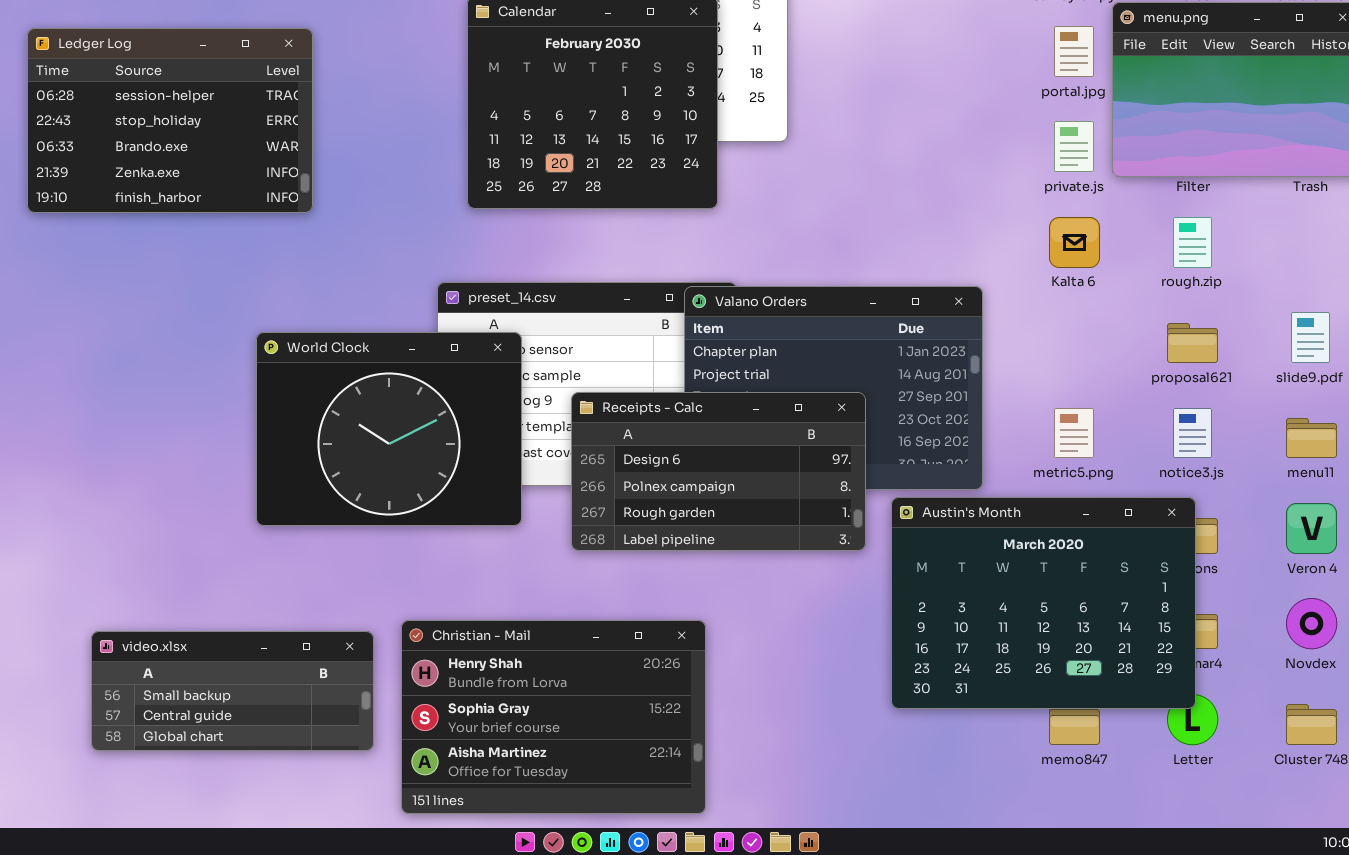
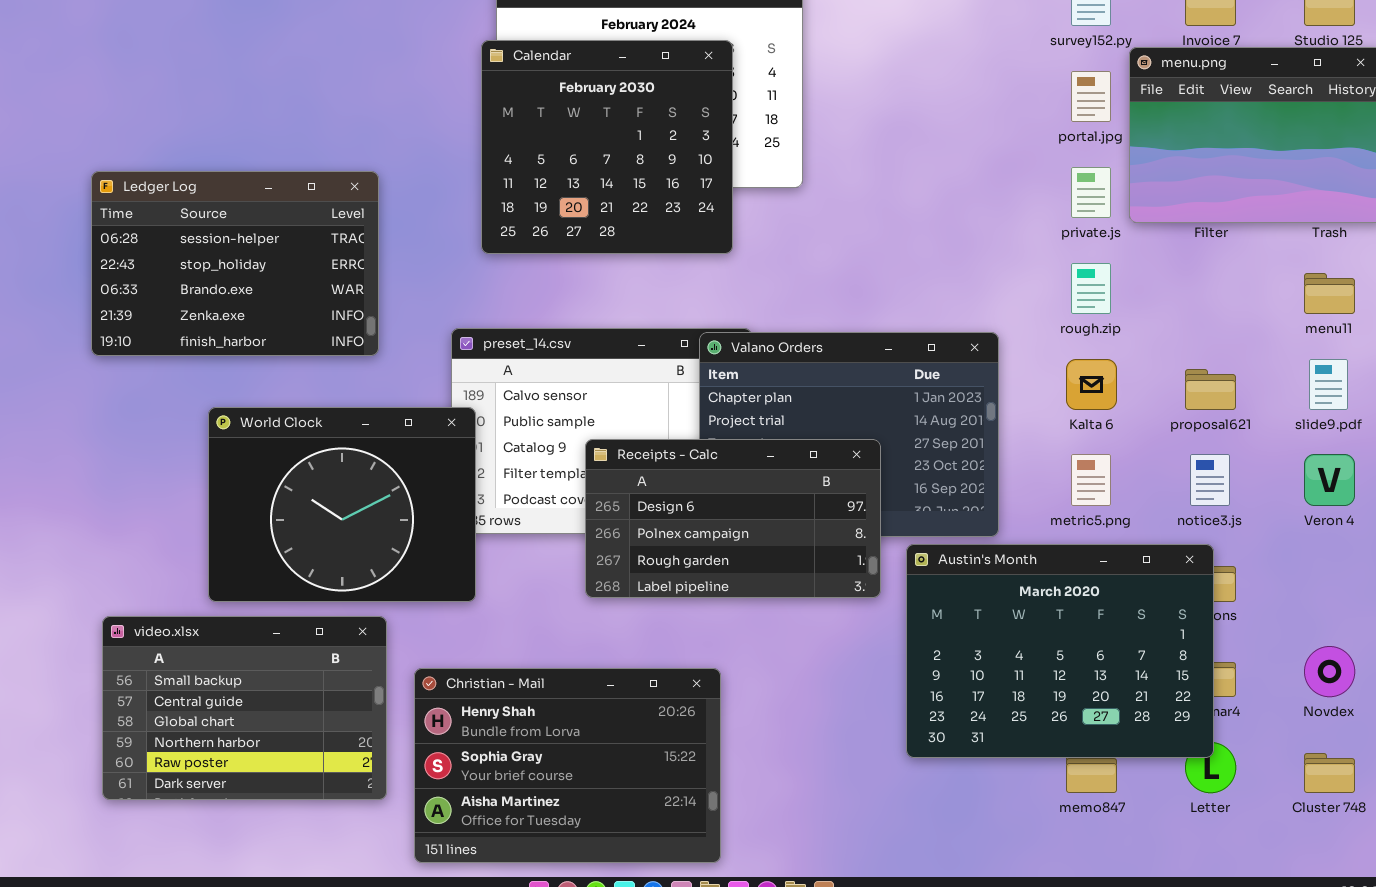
Ledger Log: [27,28,313,213] -> [91,171,379,356], moved
Kalta 6: [1049,217,1100,268] -> [1066,359,1117,410], moved
rough.zip: [1173,217,1212,268] -> [1071,263,1111,314], moved
World Clock: [256,332,522,526] -> [208,407,476,602], moved
menu11: [1286,418,1337,458] -> [1304,273,1355,314], moved
Veron 4: [1286,503,1337,554] -> [1304,454,1355,506], moved
video.xlsx: [91,631,374,751] -> [102,616,387,800], resized

